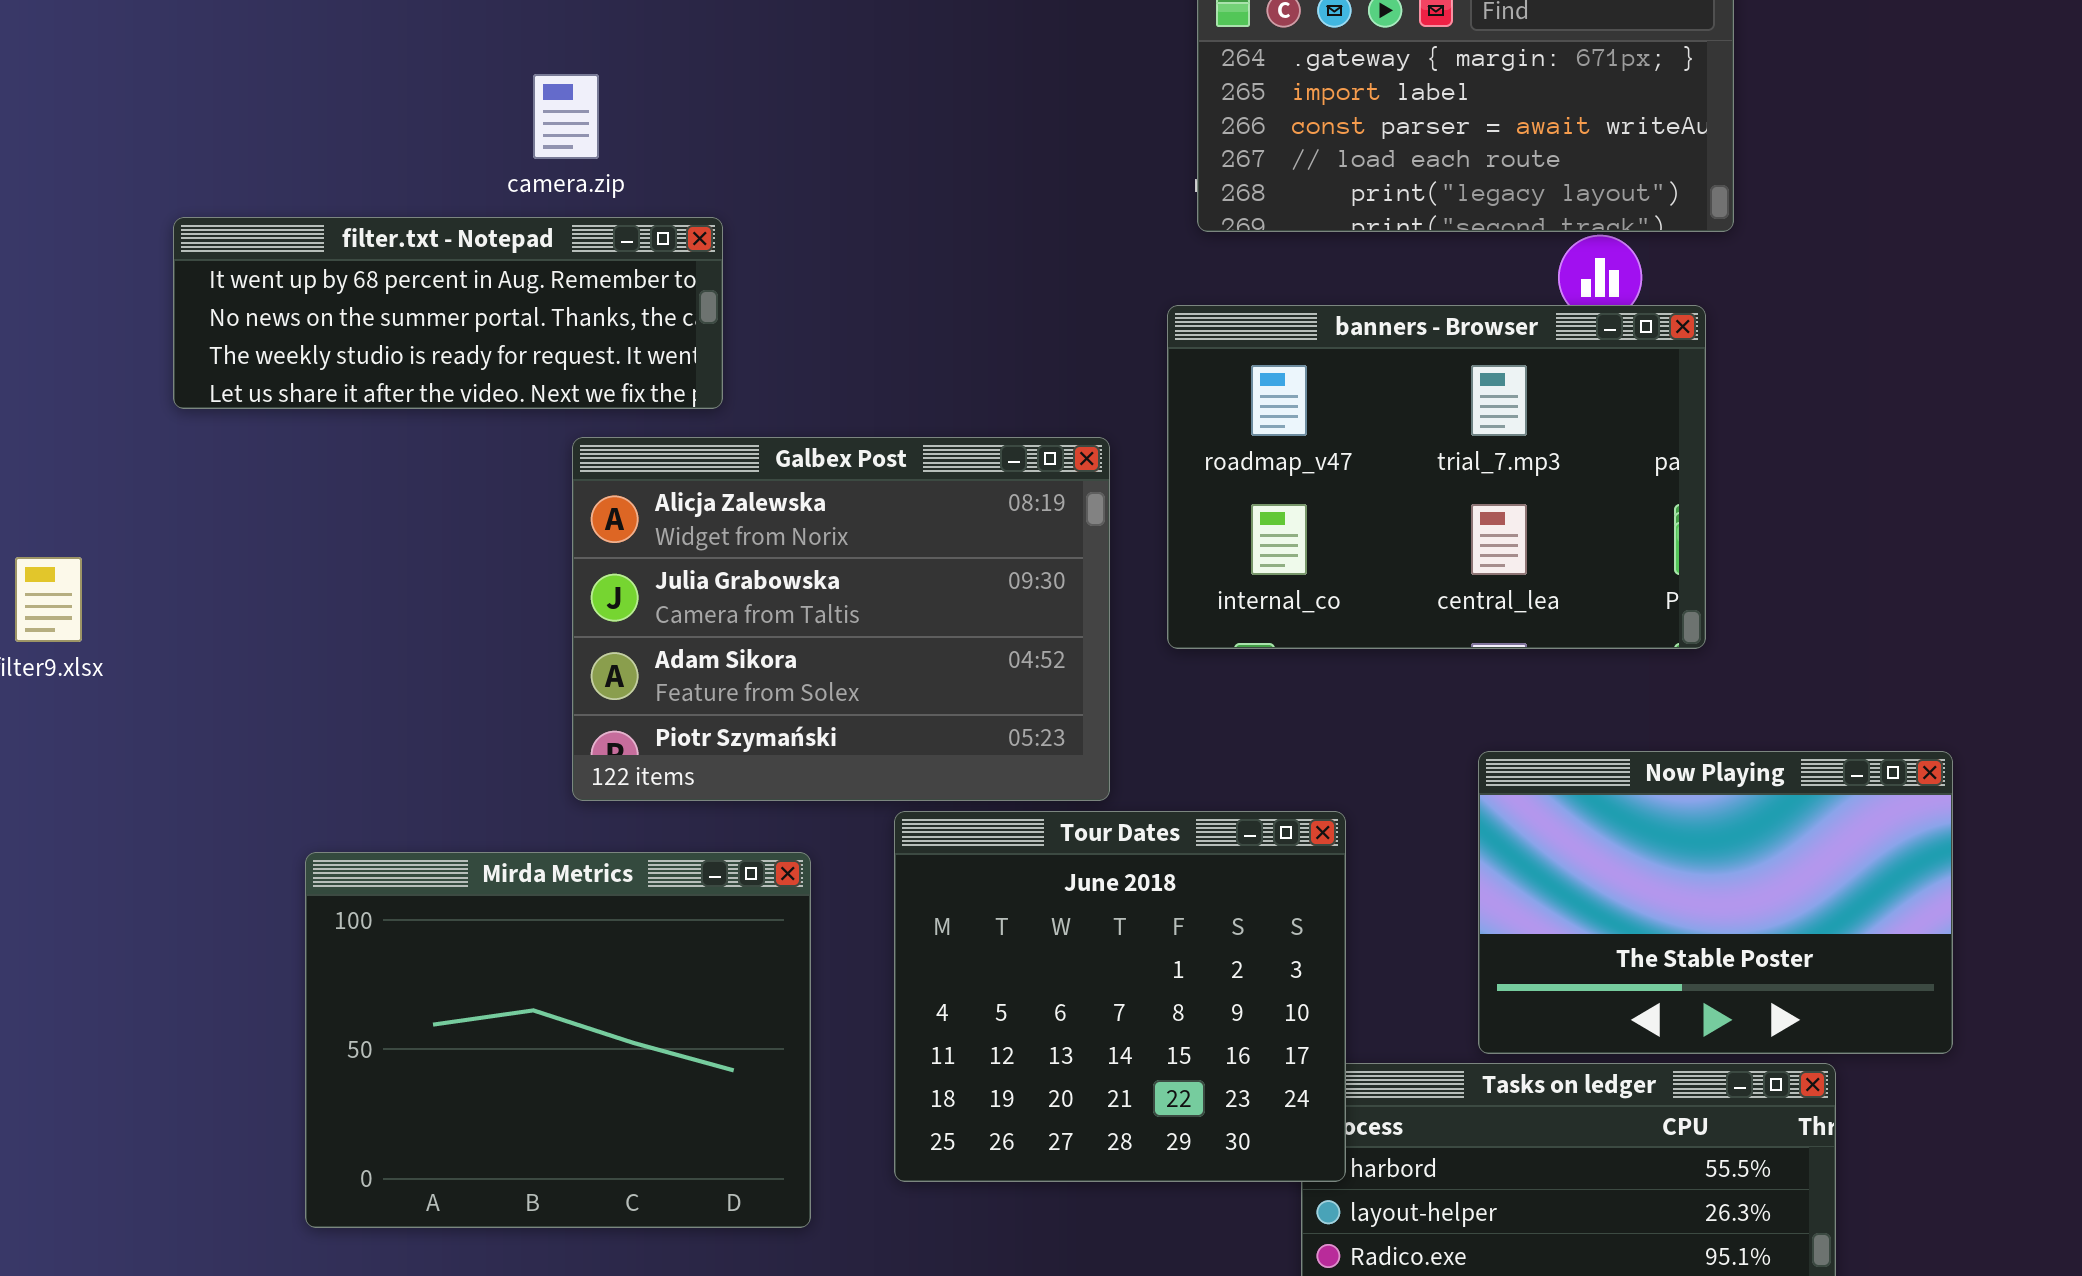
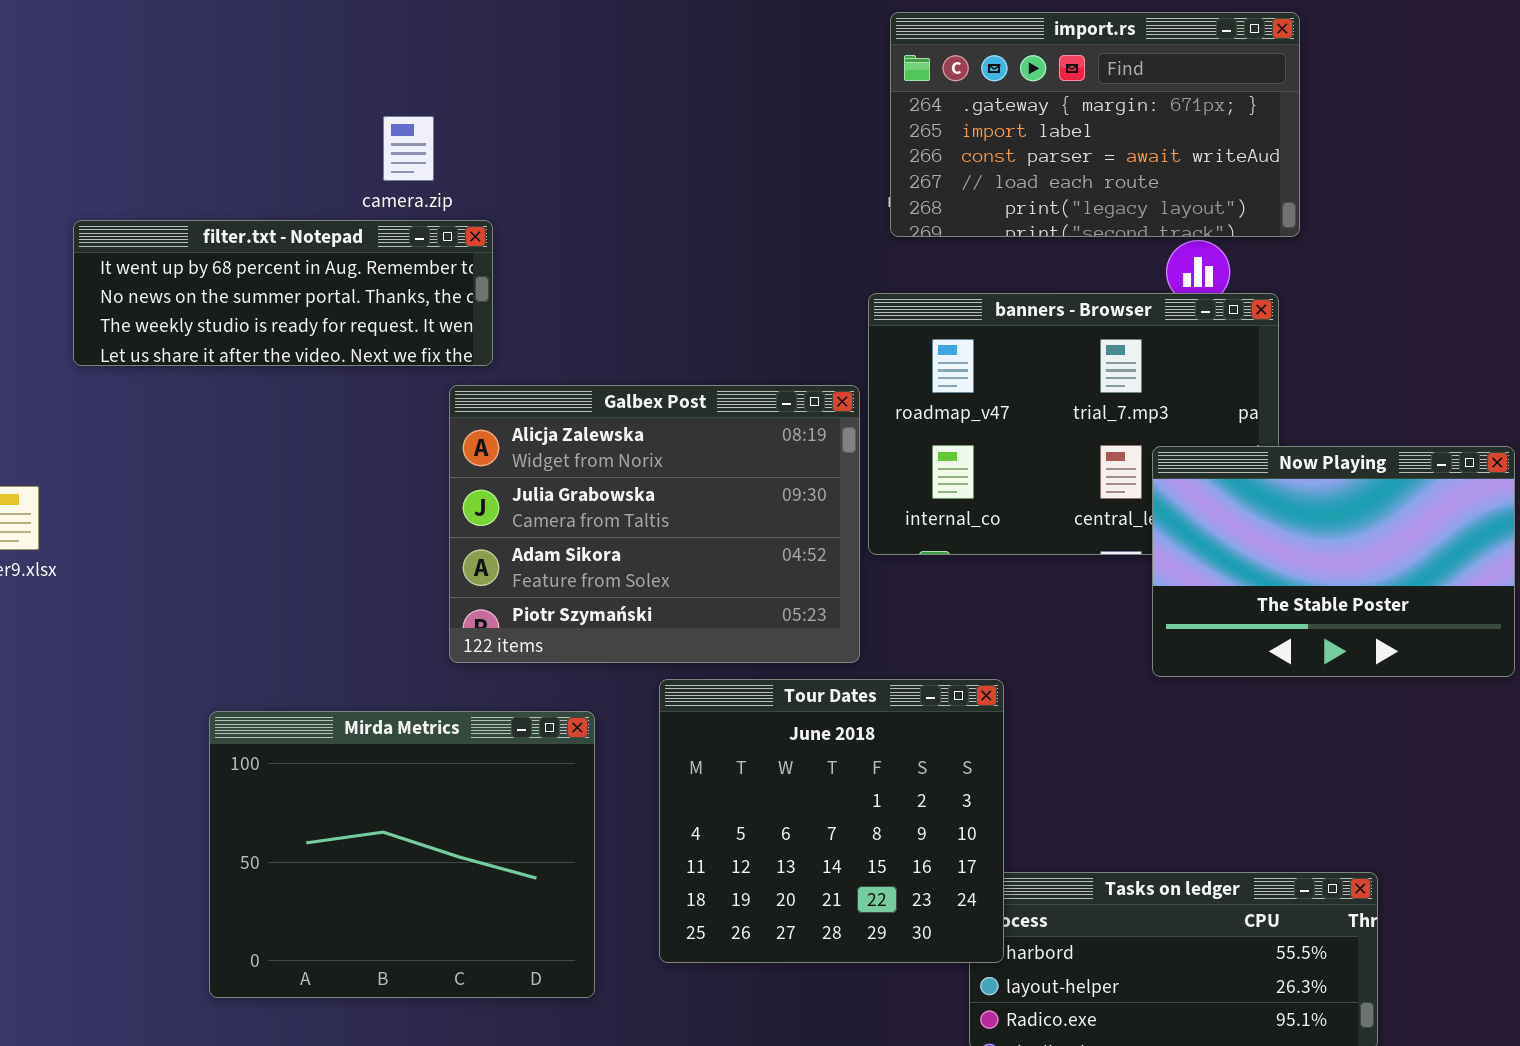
filter.txt - Notepad: [173,217,723,409] -> [73,220,493,366], moved
Galbex Post: [572,437,1110,801] -> [449,385,860,663], moved
Now Playing: [1478,751,1953,1054] -> [1152,446,1515,677], moved

